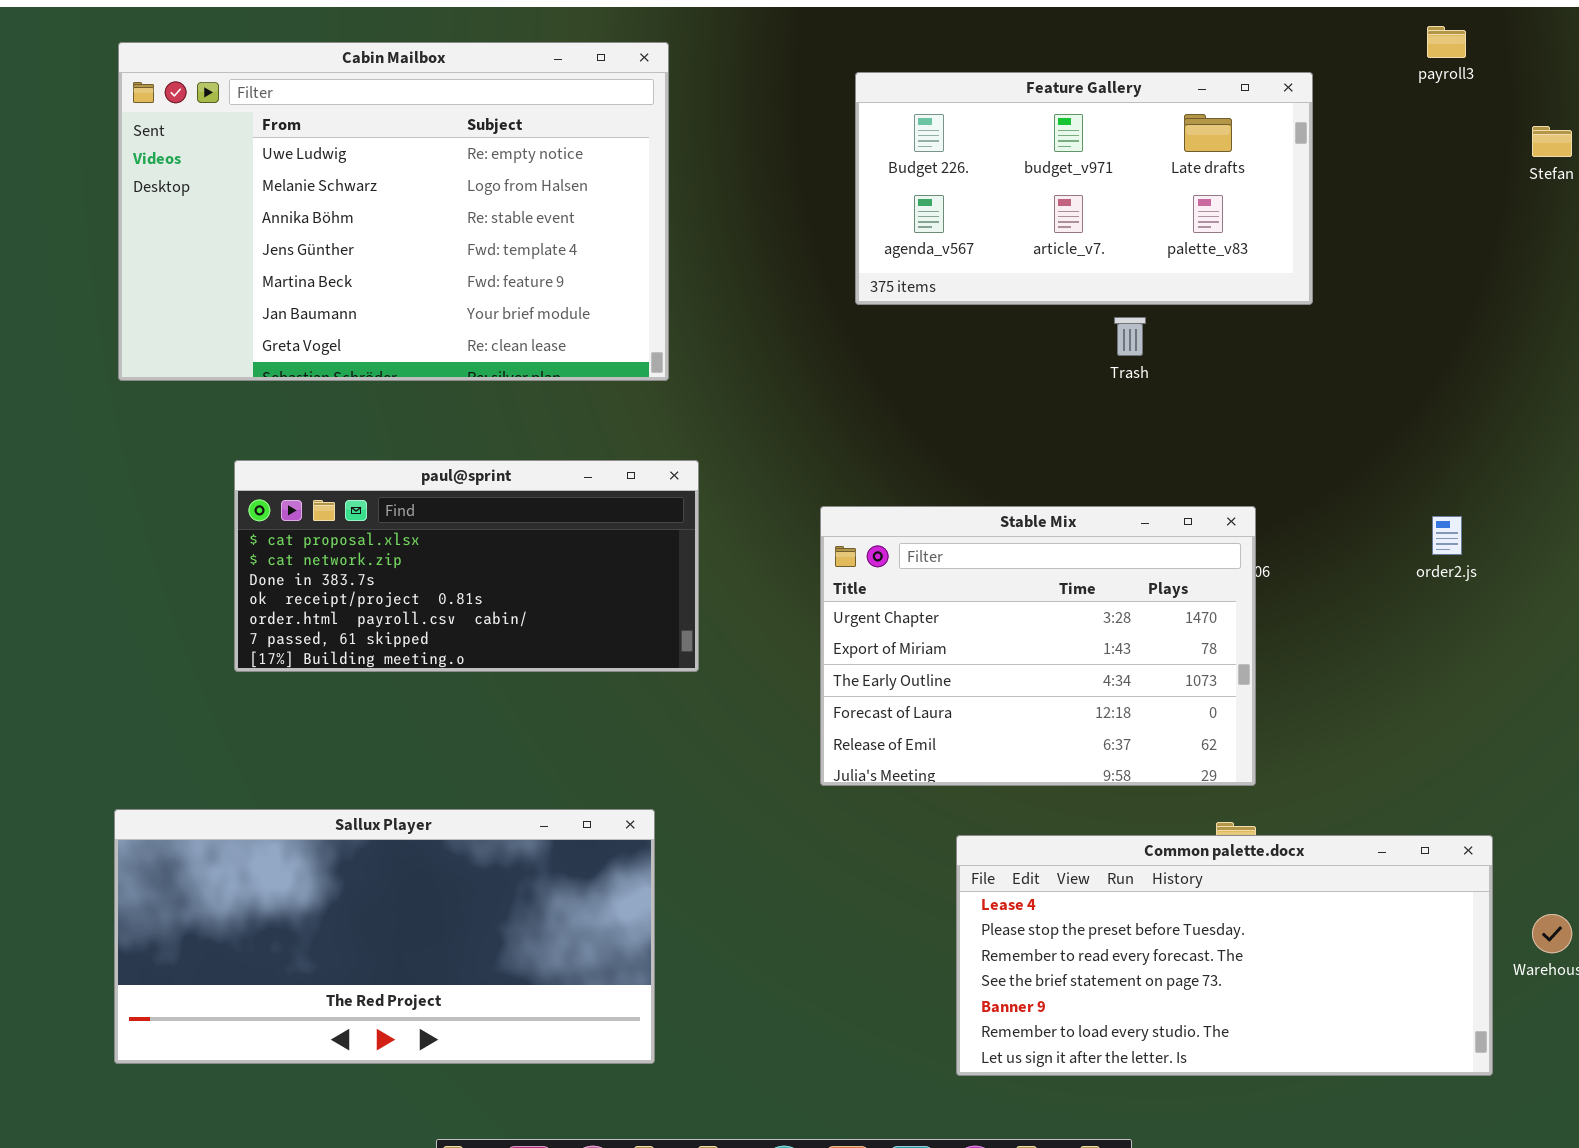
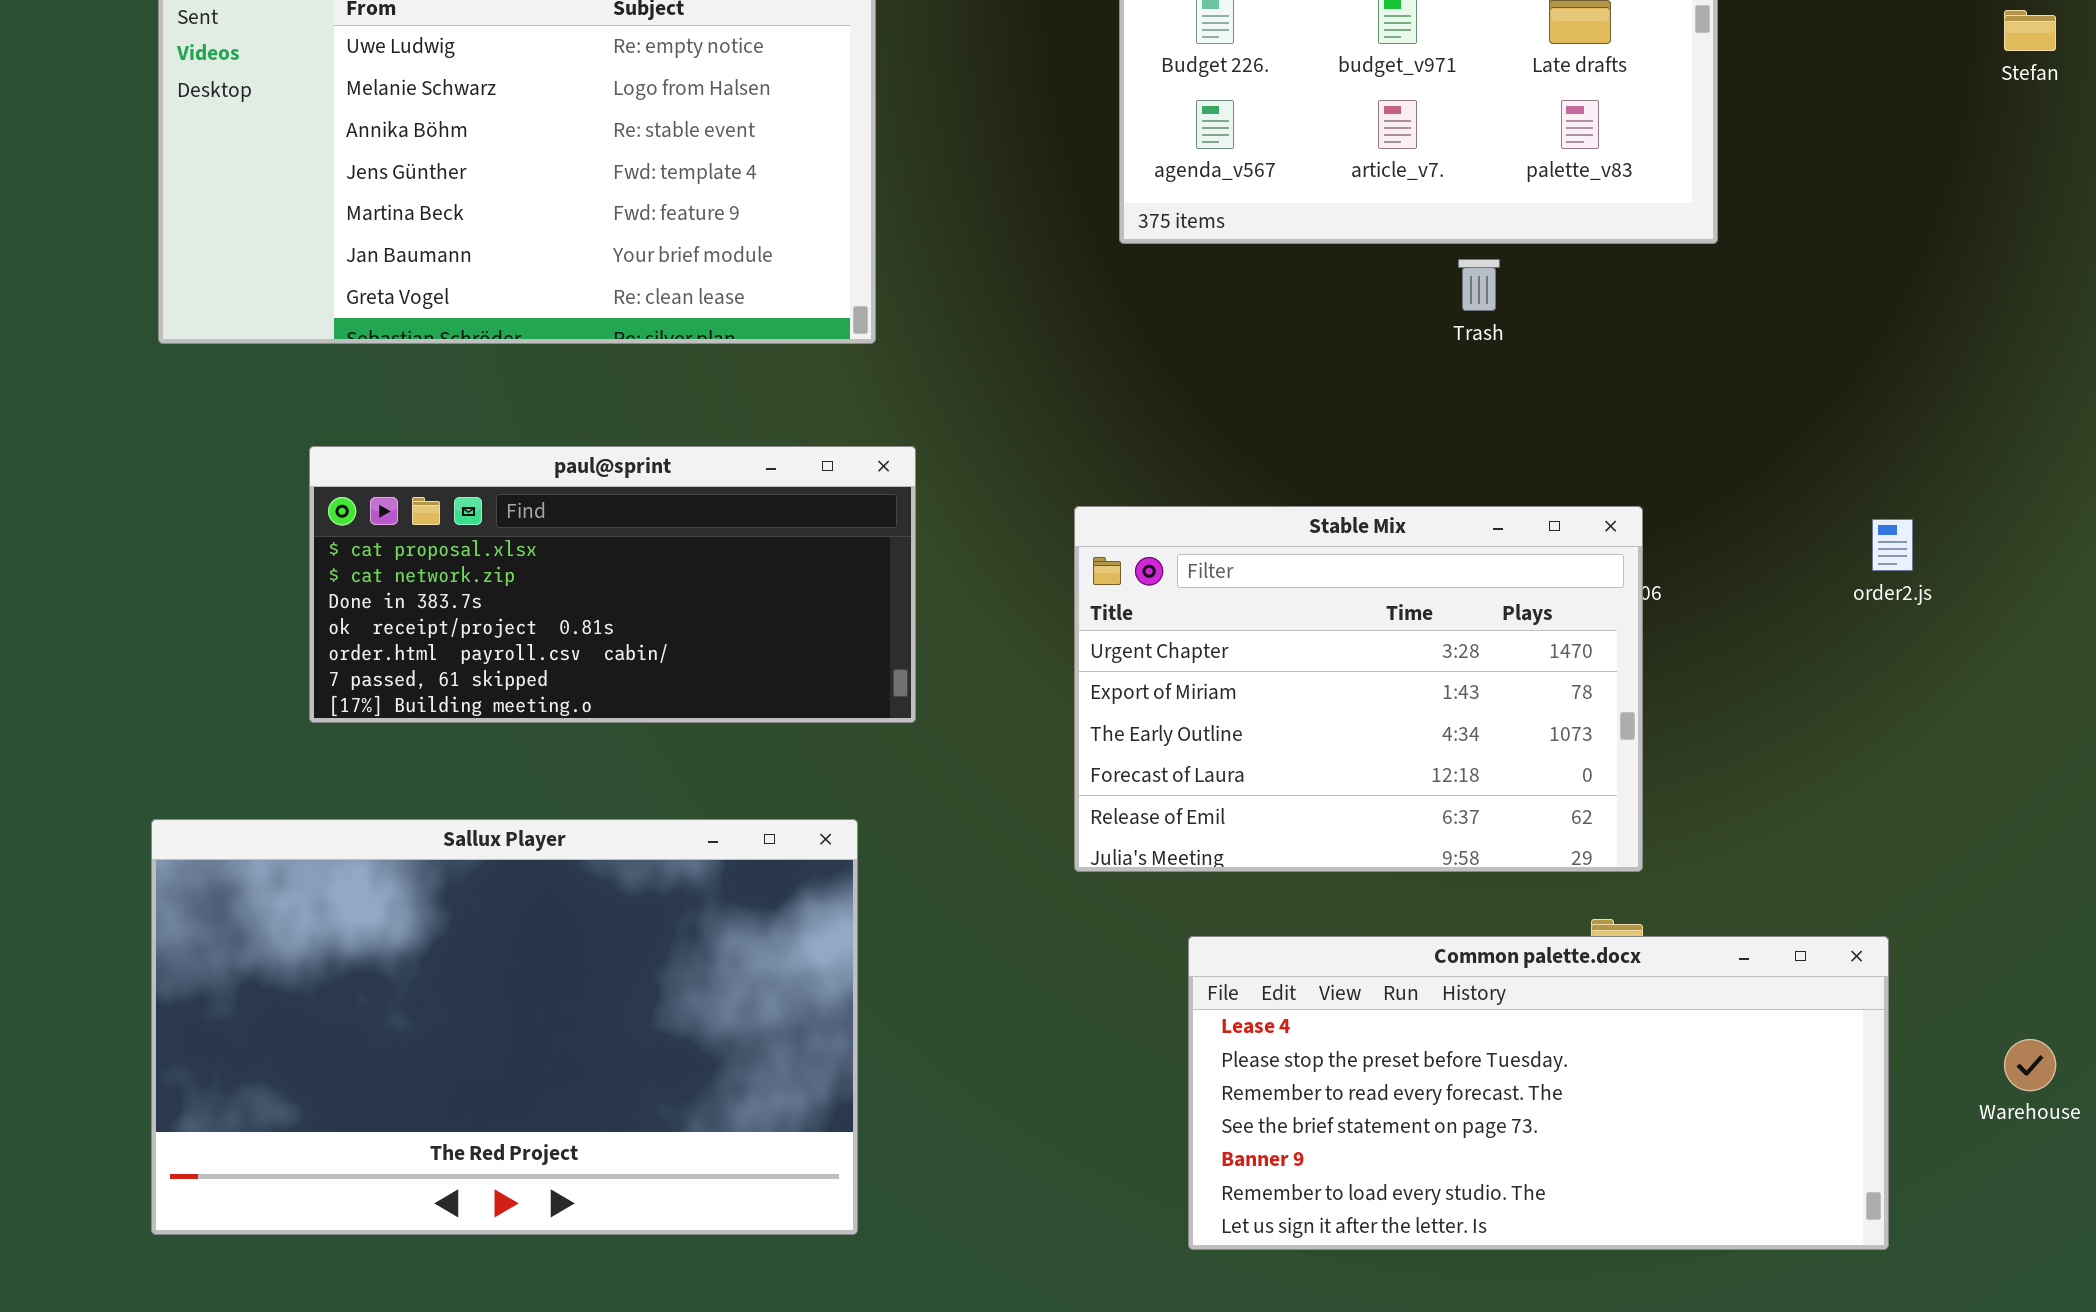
Sallux Player: [114,809,655,1064] -> [151,819,858,1235], resized
Common palette.docx: [956,835,1493,1076] -> [1188,936,1889,1250], moved

